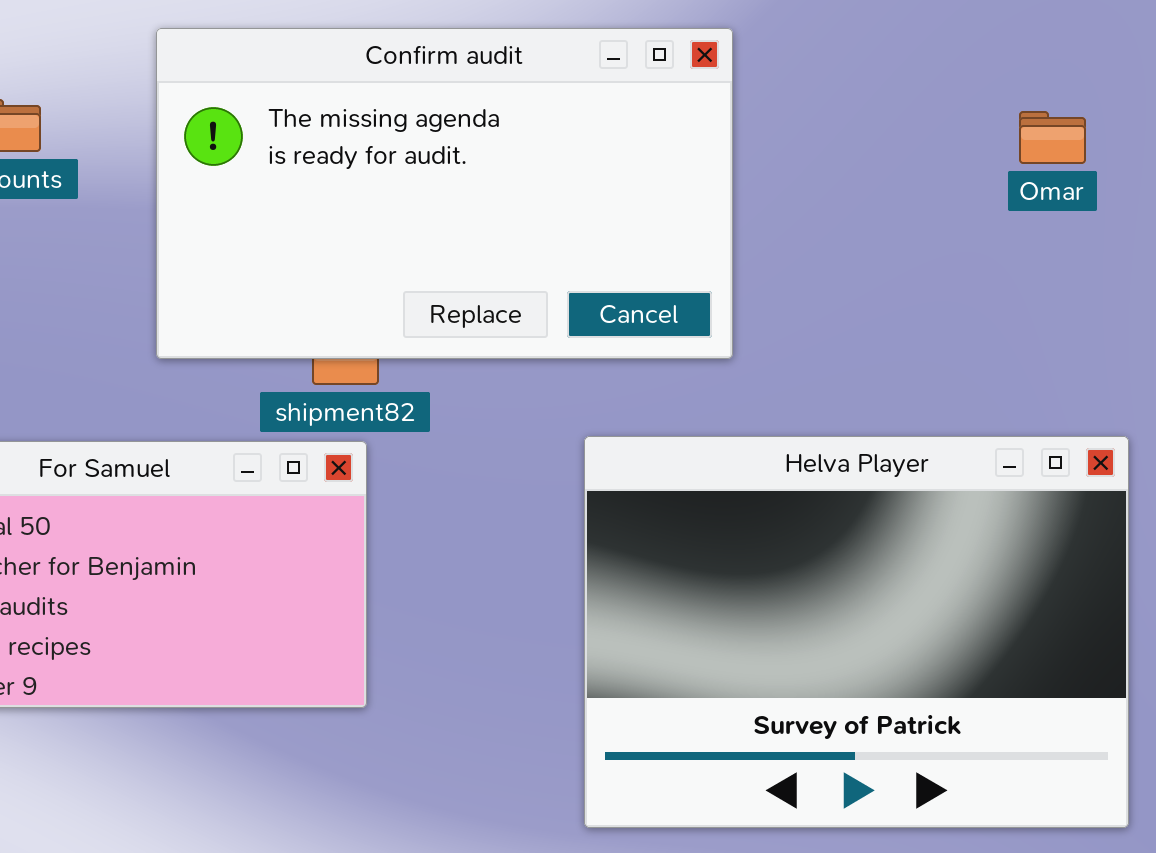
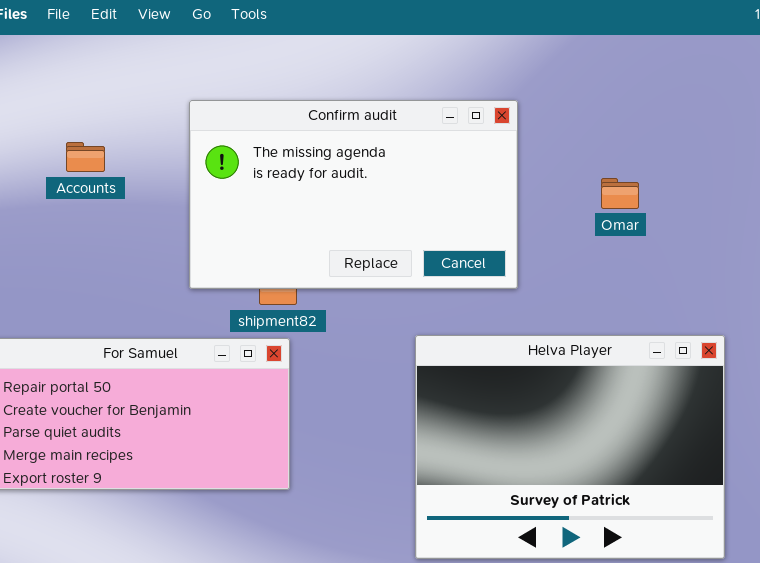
Confirm audit: [156,28,733,359] -> [189,100,518,289], moved
Omar: [1019,111,1086,164] -> [601,178,639,209], moved

